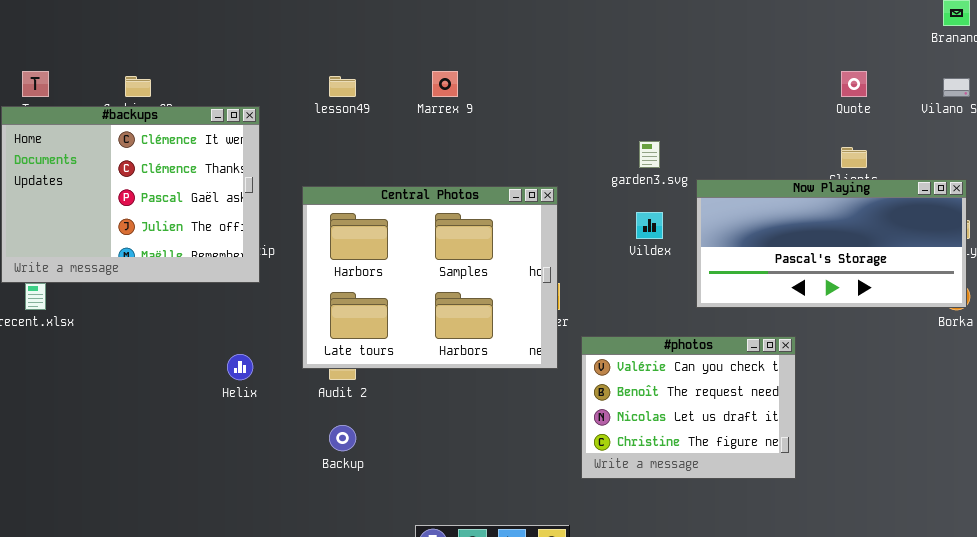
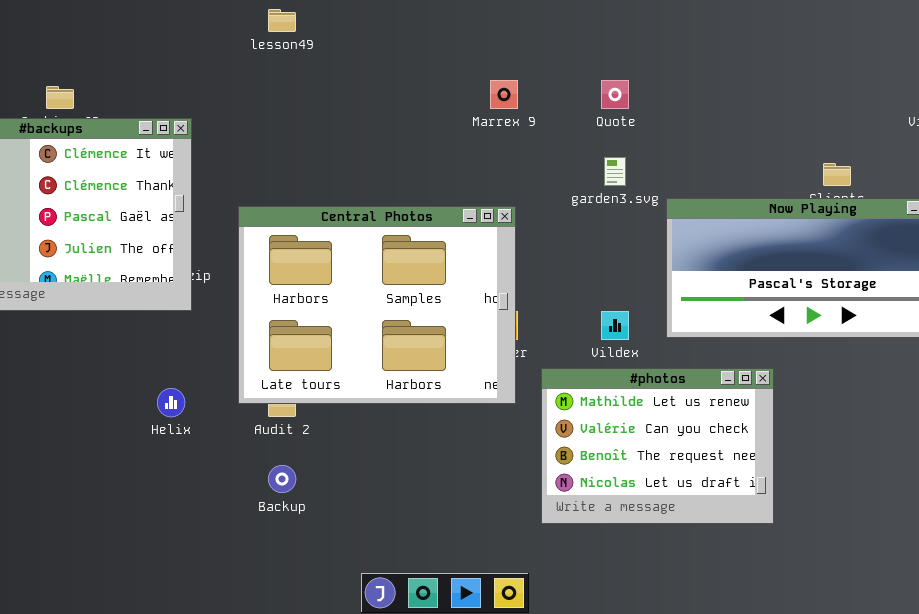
Marrex 9: [432,71,458,97] -> [490,80,518,109], moved
Quote: [841,71,867,97] -> [601,80,629,109], moved
lesson49: [329,76,356,97] -> [268,9,296,32], moved
Vildex: [636,212,663,239] -> [601,311,629,340], moved
#photos: [581,336,796,479] -> [541,368,774,524], scrolled up 1 row

